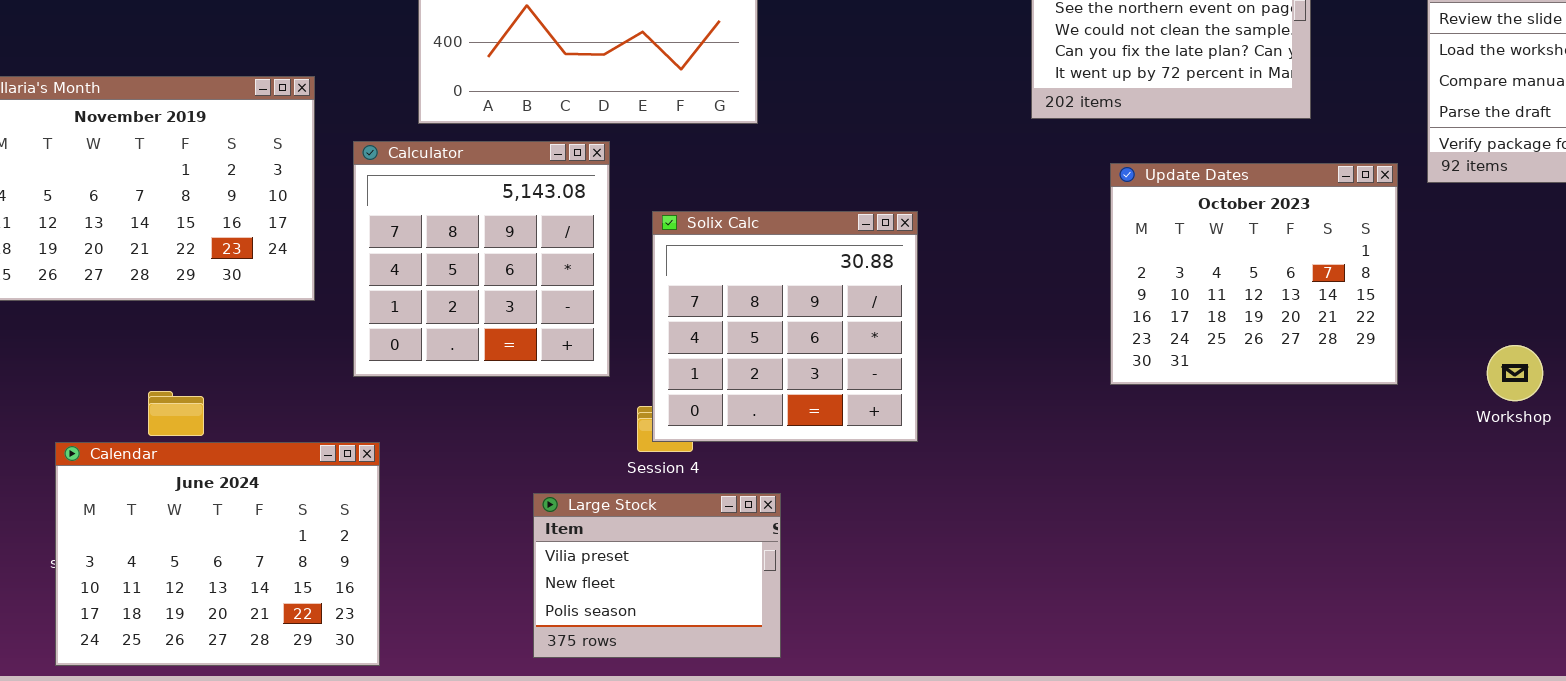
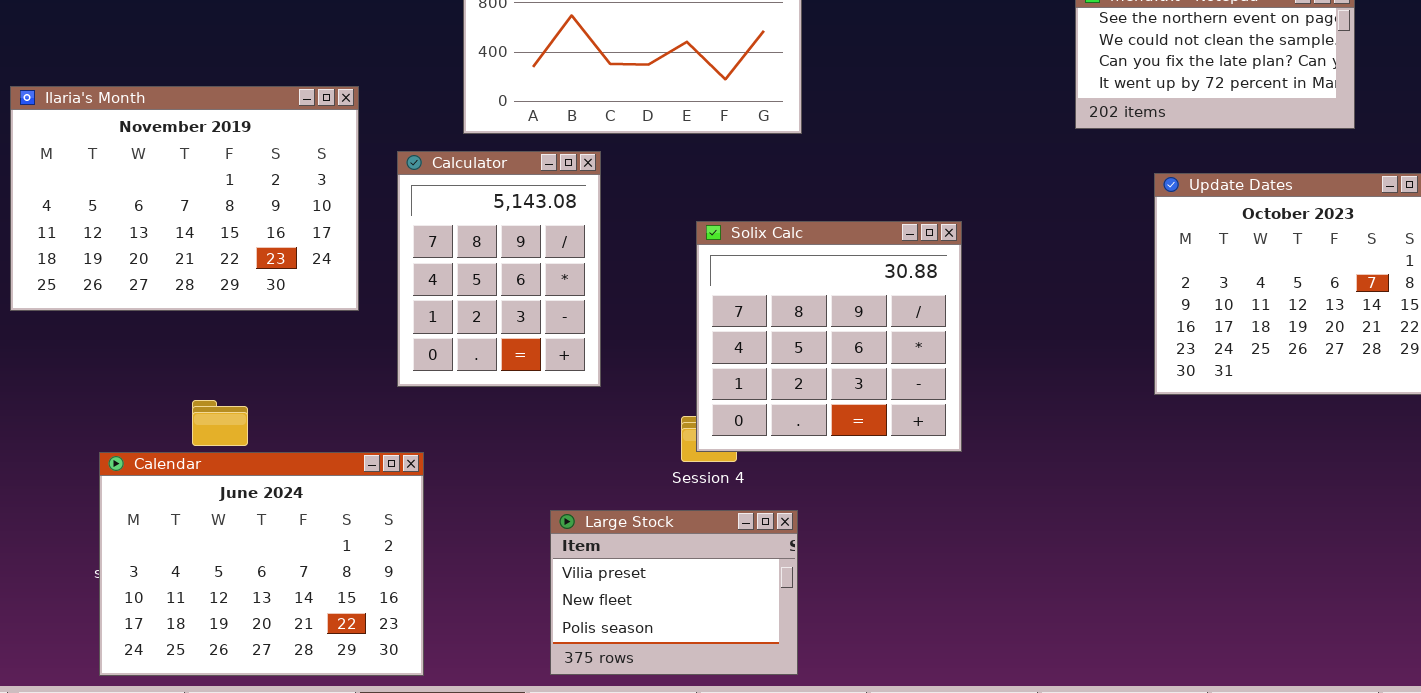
Calculator: [353,141,610,377] -> [397,151,601,387], resized
Large Stock: [533,493,781,658] -> [550,510,798,675], moved

